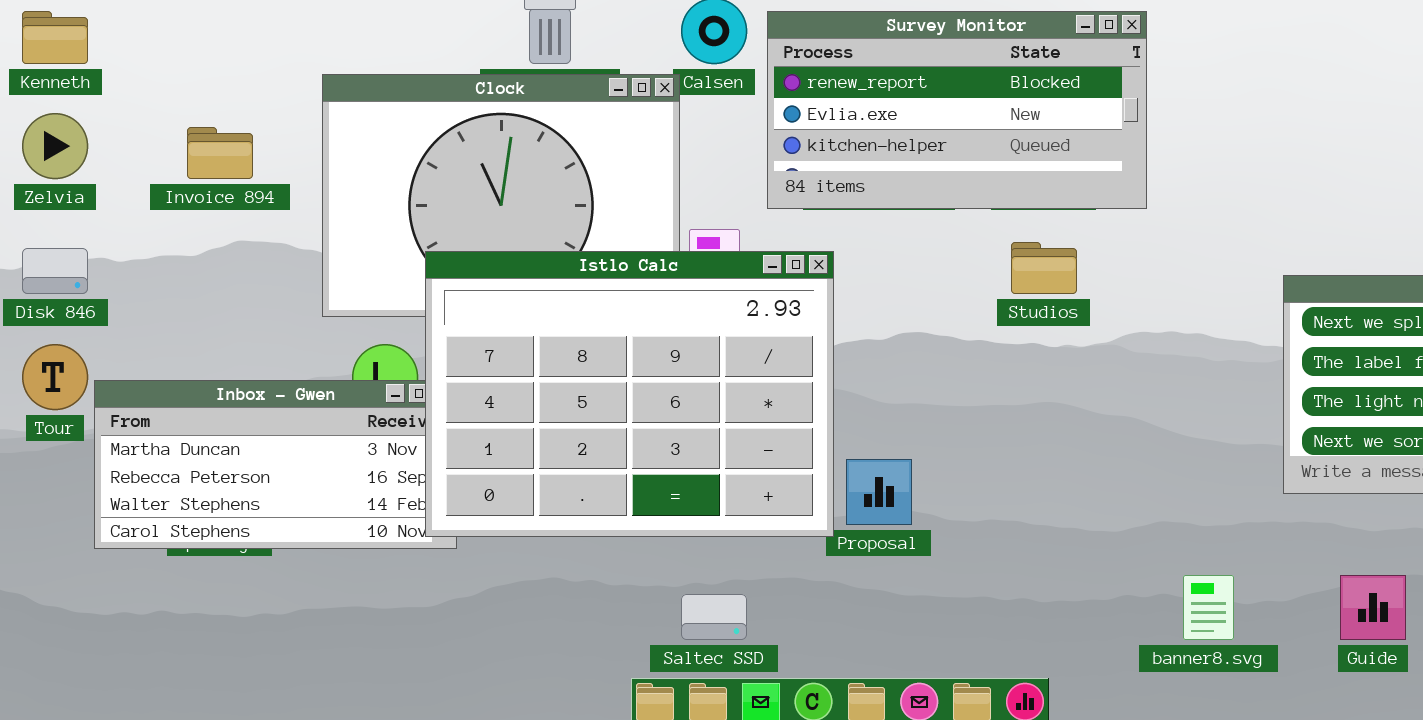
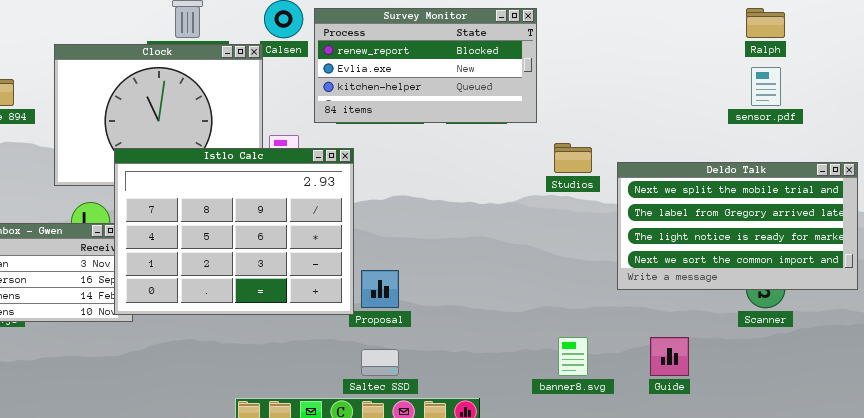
Studios: [1011,242,1077,294] -> [554,143,592,173], moved
Saltec SSD: [681,594,747,640] -> [361,349,399,376], moved

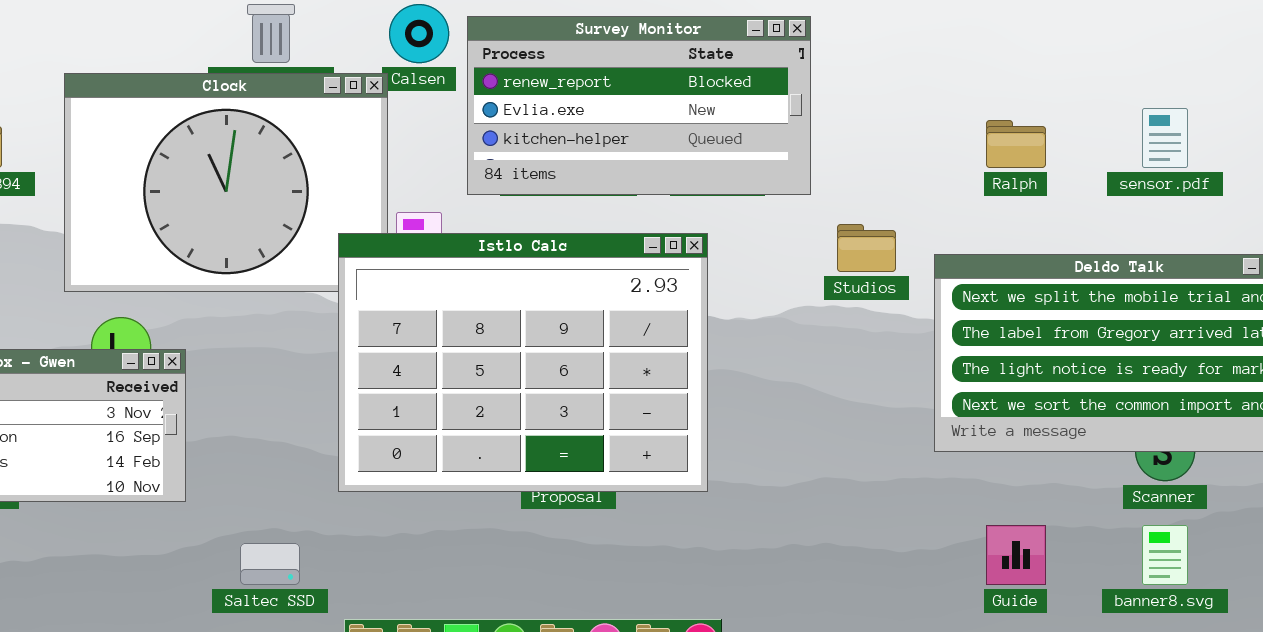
Ralph: [746,8,785,38] -> [986,120,1046,168], moved
Istlo Calc: [114,148,354,315] -> [338,233,708,492], moved
banner8.svg: [558,337,588,376] -> [1142,525,1188,585], moved
Saltec SSD: [361,349,399,376] -> [240,543,300,585], moved

